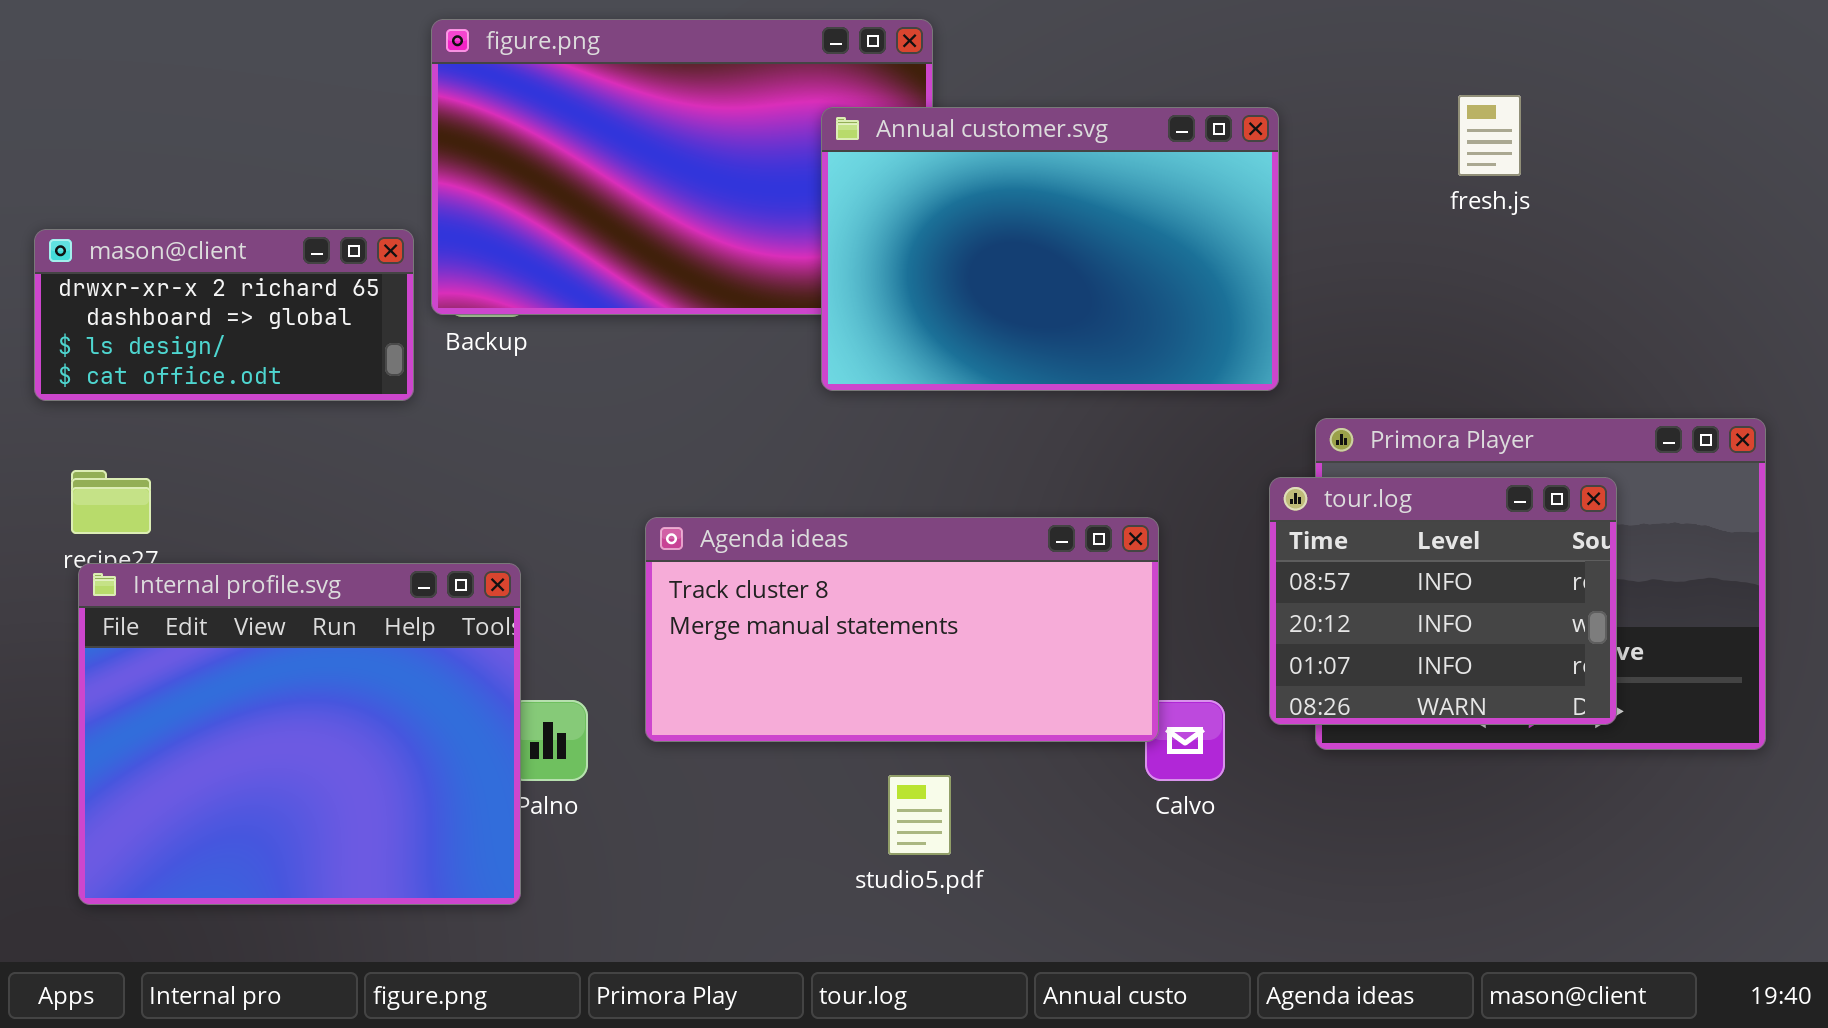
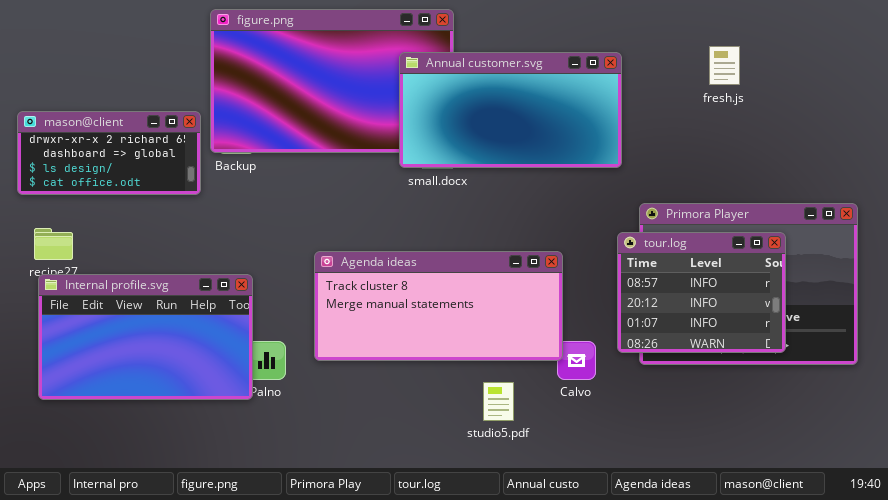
Annual customer.svg: [821,107,1279,391] -> [399,52,622,168], resized
Internal profile.svg: [78,563,521,905] -> [38,274,253,400], resized
studio5.pdf: [888,775,951,855] -> [483,382,514,421], moved

